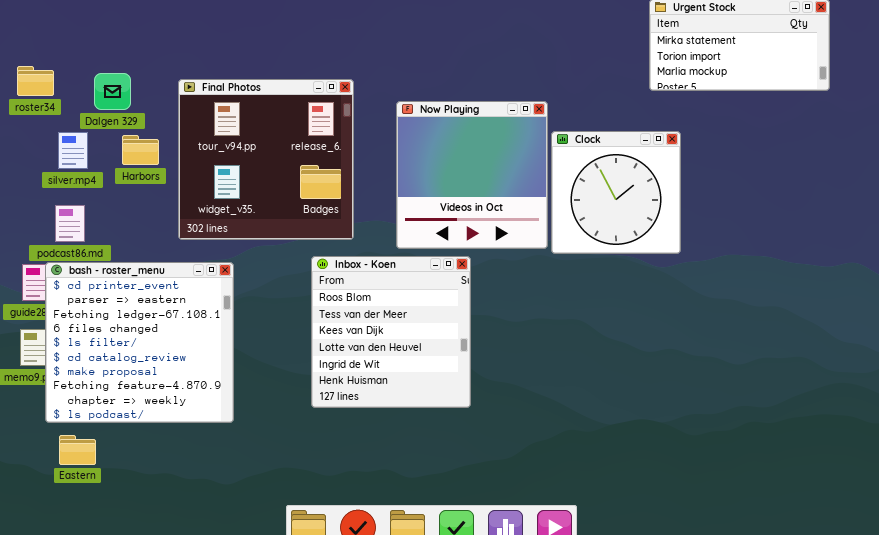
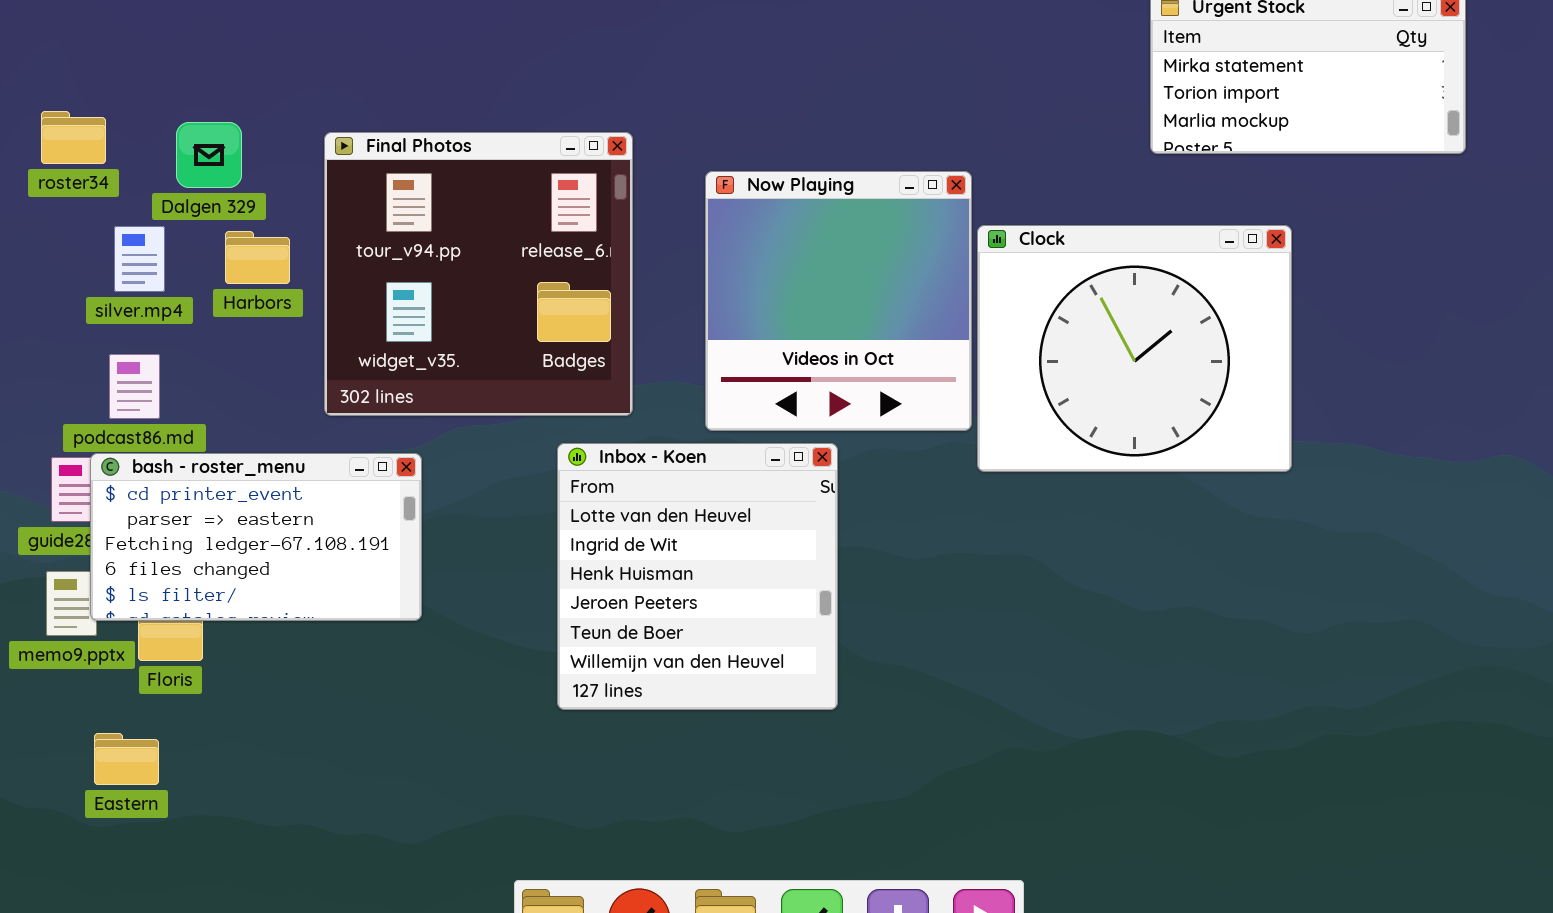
Clock: [551,131,681,254] -> [977,225,1292,472], resized
Inbox - Koen: [311,256,471,408] -> [557,443,838,710], scrolled down 3 rows
bash - roster_menu: [45,262,234,423] -> [90,453,422,621], resized
Eastern: [59,435,96,465] -> [94,733,159,785], moved

